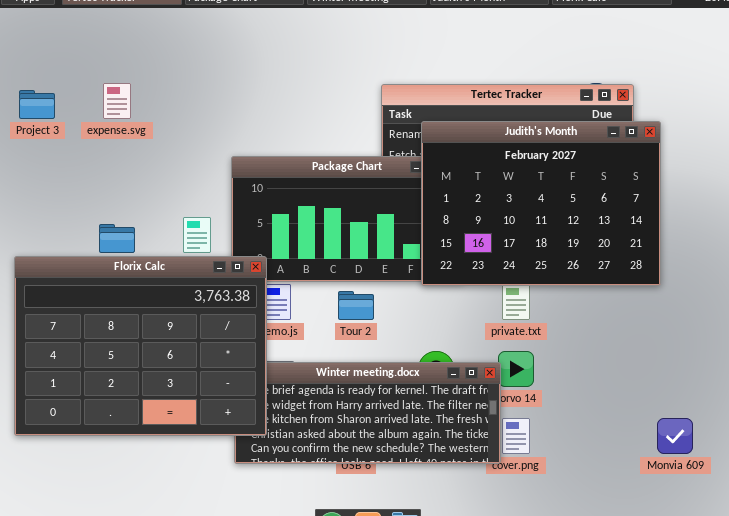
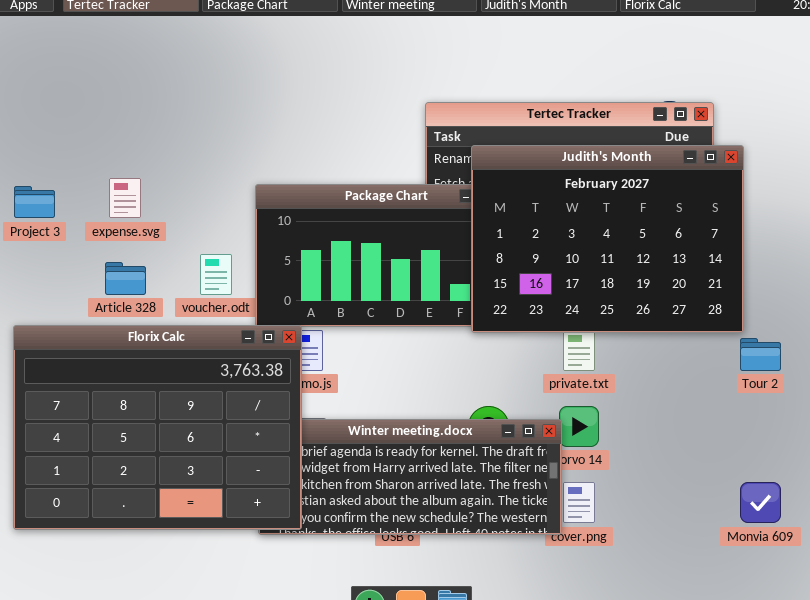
expense.svg: [103,83,131,119] -> [109,178,141,218], moved
Project 3: [19,90,55,119] -> [14,186,55,218], moved
Florix Calc: [14,256,267,436] -> [13,325,302,530], moved
Tour 2: [338,291,374,320] -> [740,338,781,371], moved

